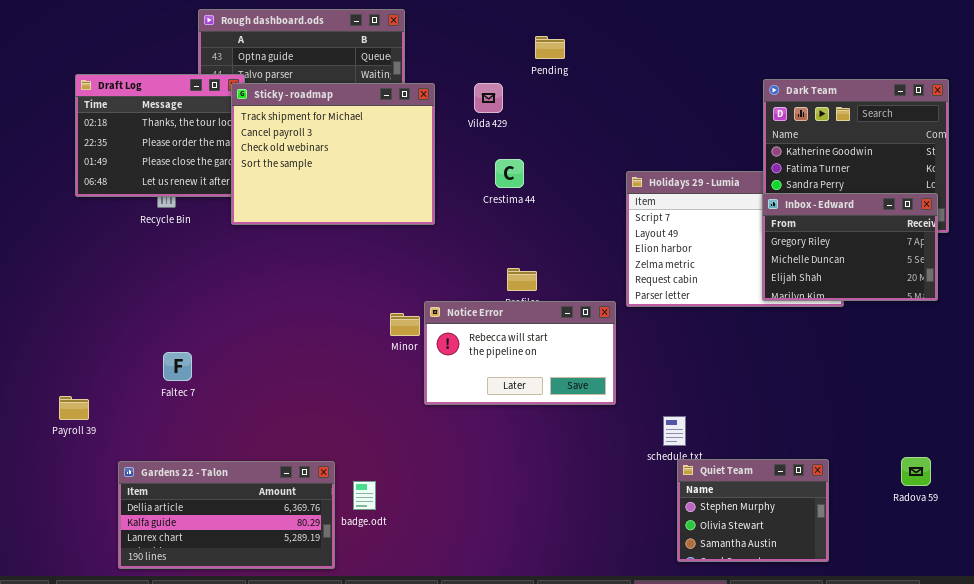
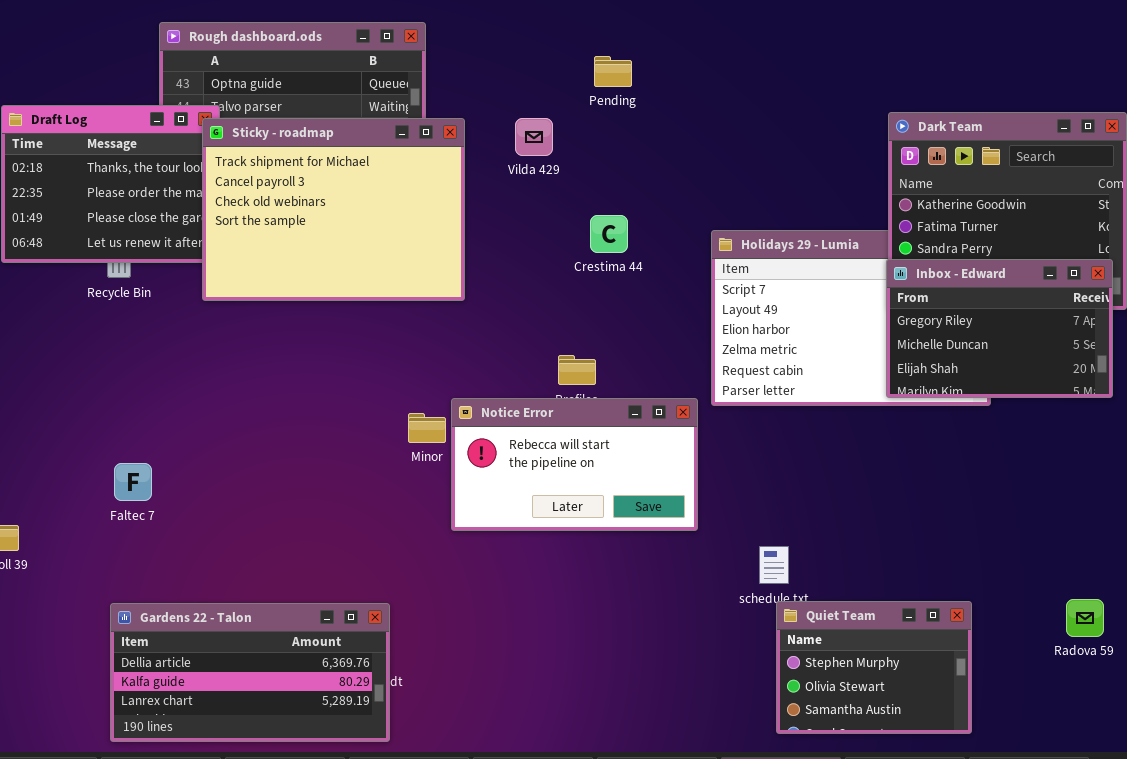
Crestima 44: [495,159,524,188] -> [590,215,628,253], moved
Gardens 22 - Talon: [118,461,335,569] -> [110,603,390,742], moved

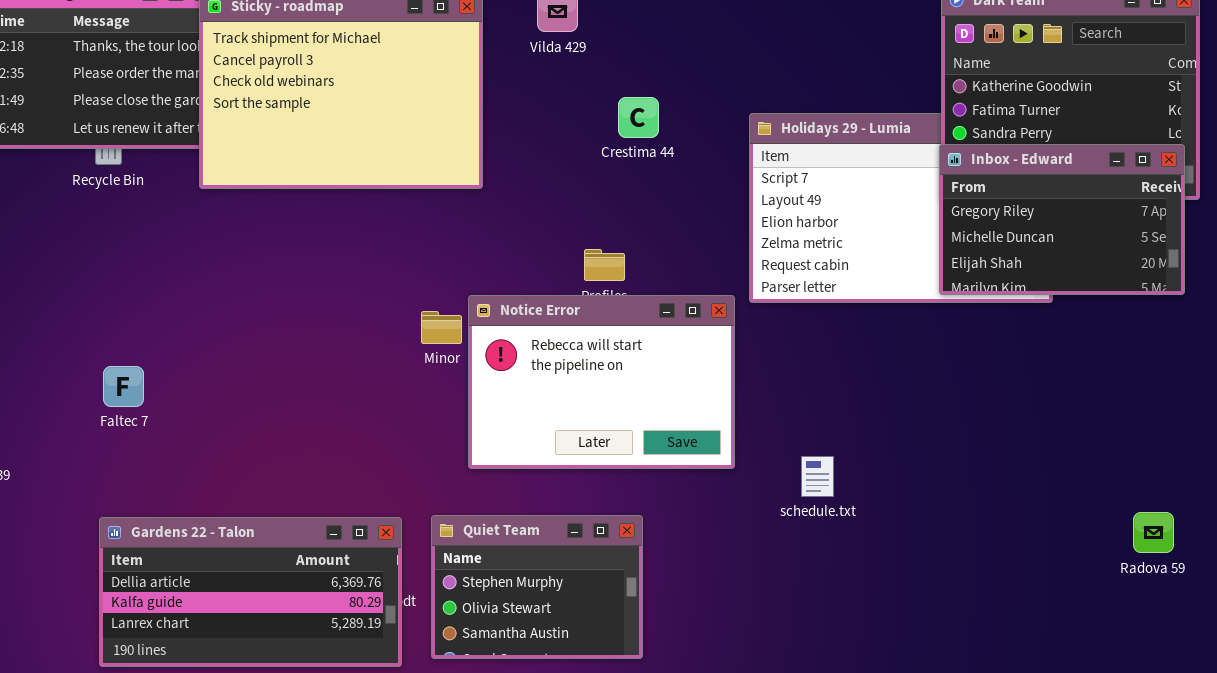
Notice Error: [451,398,698,531] -> [468,295,735,469], resized
Quiet Team: [776,601,972,734] -> [431,515,643,659], moved

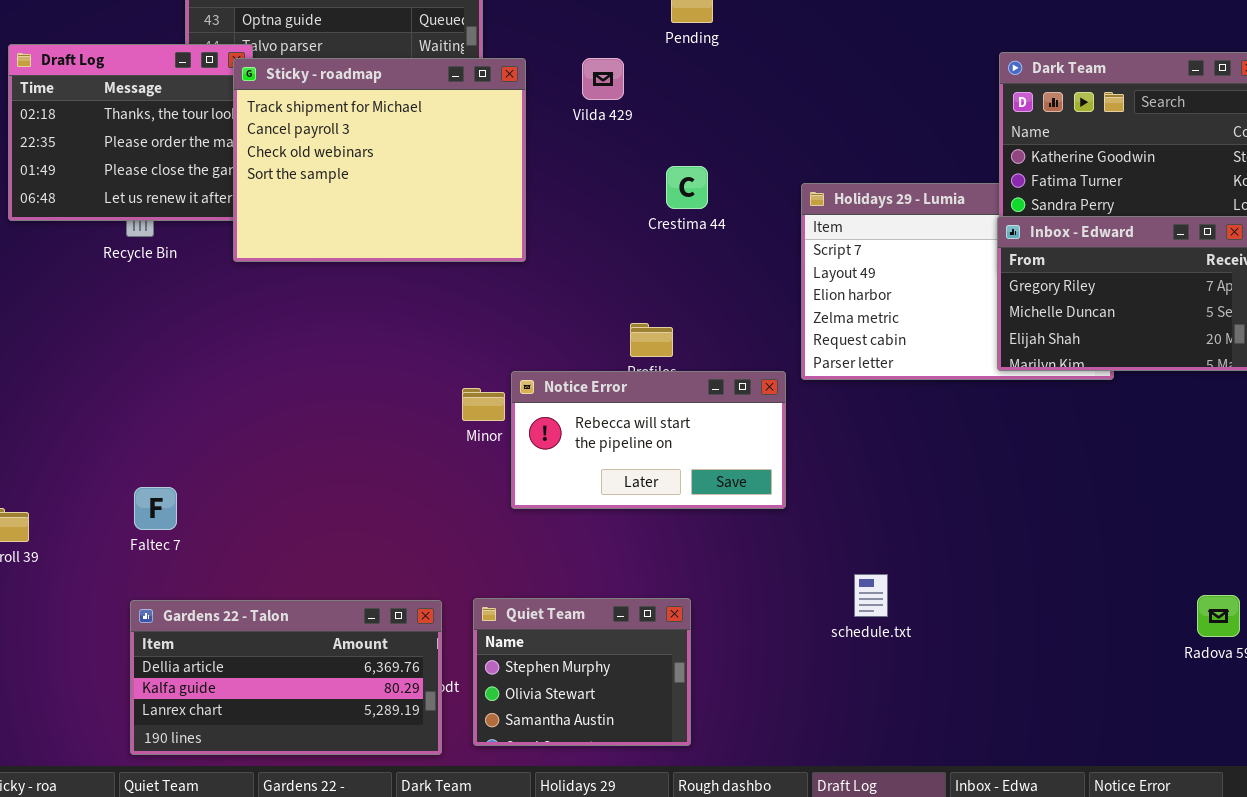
Notice Error: [468,295,735,469] -> [511,371,786,509], resized
Faltec 7: [103,366,144,407] -> [134,487,177,530], moved
schedule.txt: [801,456,834,497] -> [854,574,888,617], moved

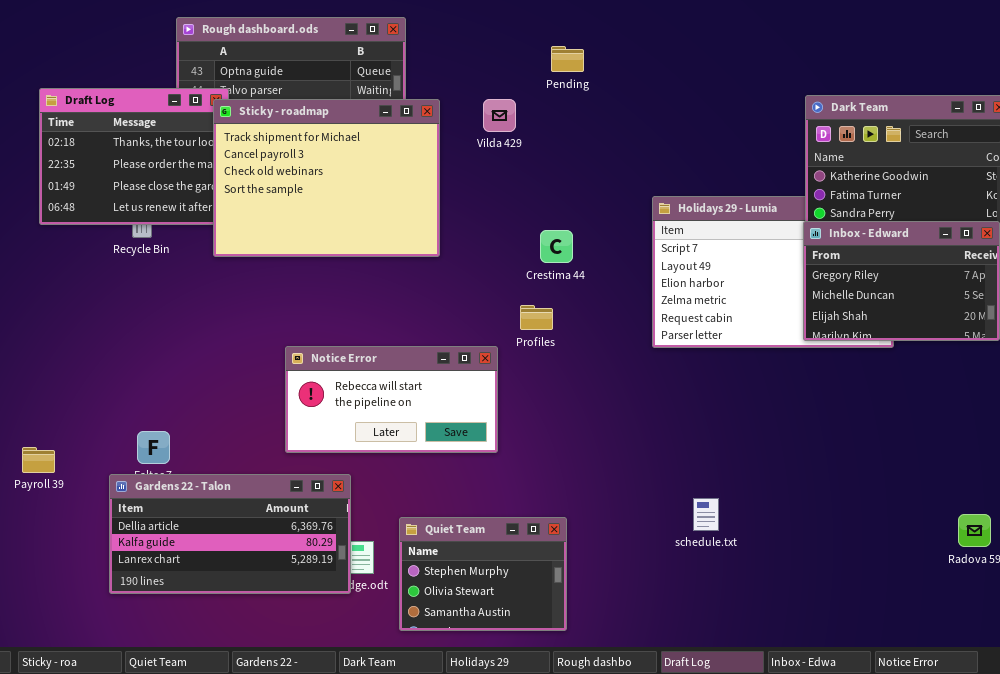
Crestima 44: [666,166,708,209] -> [540,230,573,263], moved
Notice Error: [511,371,786,509] -> [285,346,498,453], moved
Gardens 22 - Talon: [130,600,442,755] -> [109,474,351,594], moved

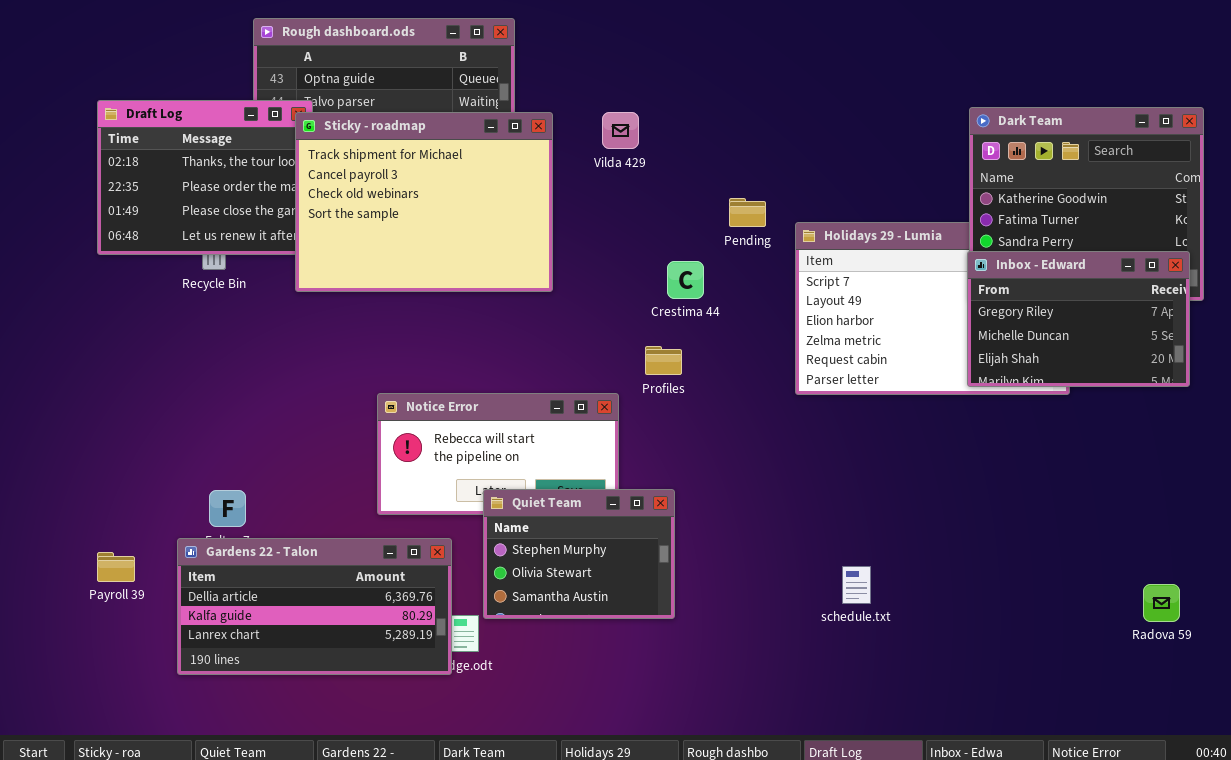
Pending: [551,46,584,72] -> [729,198,766,227], moved
Payroll 39: [22,447,55,473] -> [97,552,135,582], moved
Quiet Team: [399,517,567,631] -> [483,489,675,619], moved

